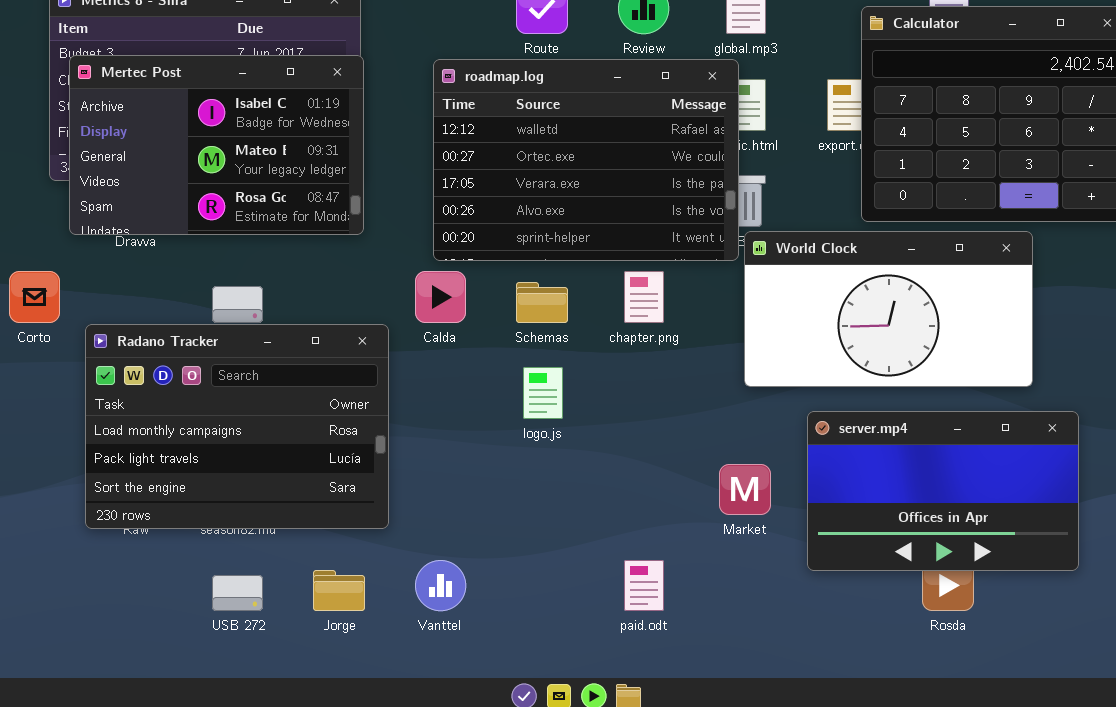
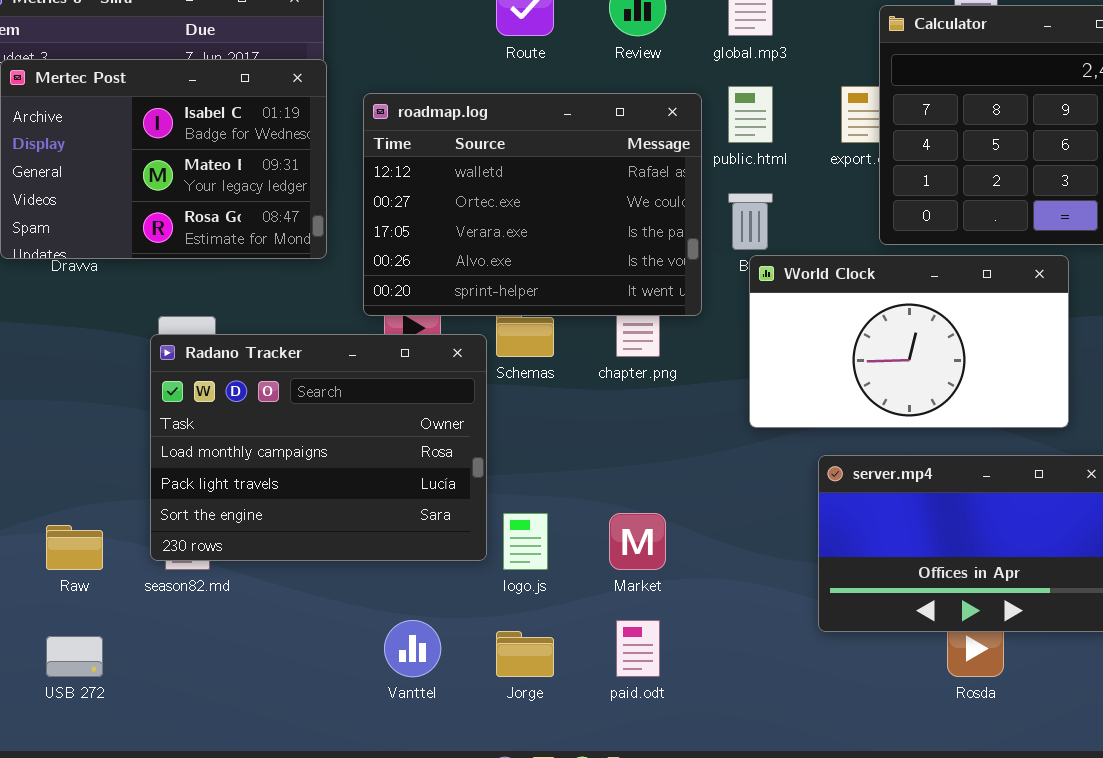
roadmap.log: [433,59,739,261] -> [363,93,702,316], moved
Radano Tracker: [85,324,389,529] -> [150,334,487,561], moved
logo.js: [523,367,563,419] -> [503,513,548,570], moved
Market: [719,464,771,515] -> [609,513,666,570], moved
Jorge: [313,570,365,611] -> [496,631,554,677], moved
USB 272: [212,575,263,611] -> [46,636,103,677], moved

